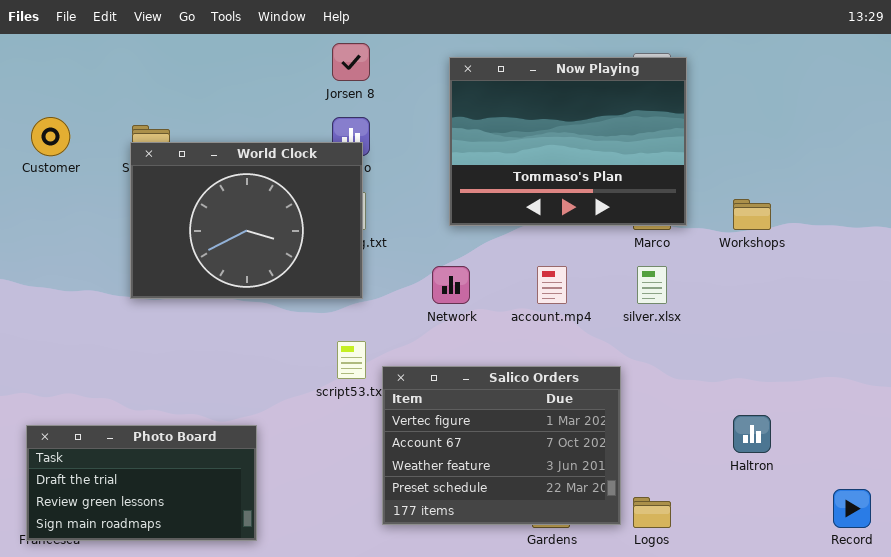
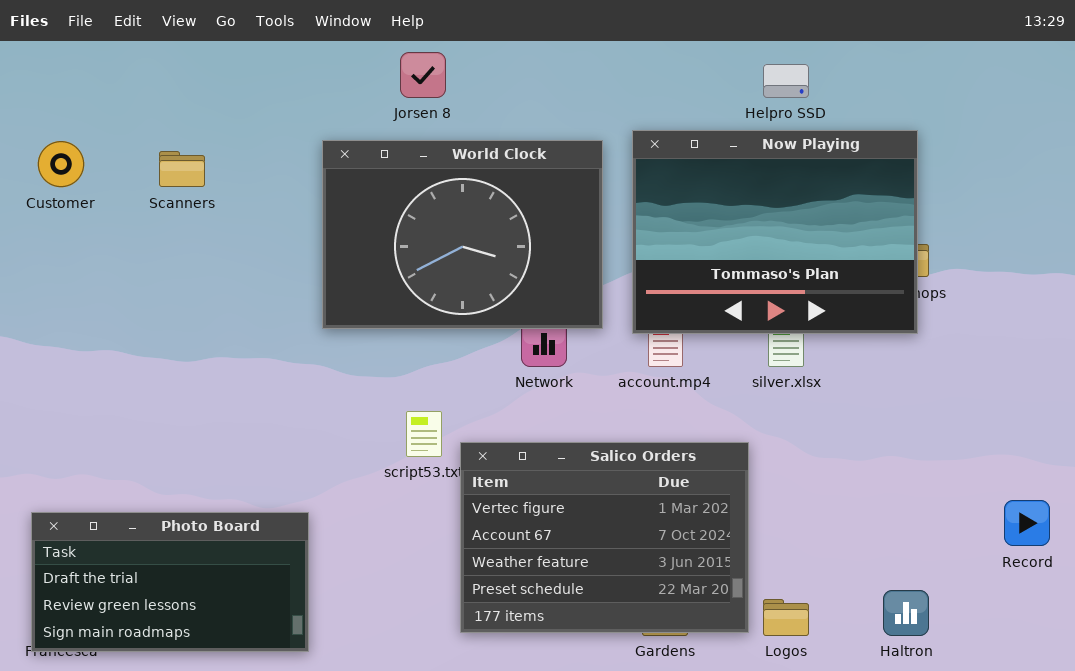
Now Playing: [449,57,687,226] -> [632,130,918,334], moved
World Clock: [130,142,363,299] -> [322,140,603,329], moved
Haltron: [733,415,771,453] -> [883,590,929,636], moved
Record: [833,489,871,528] -> [1004,500,1050,546], moved

